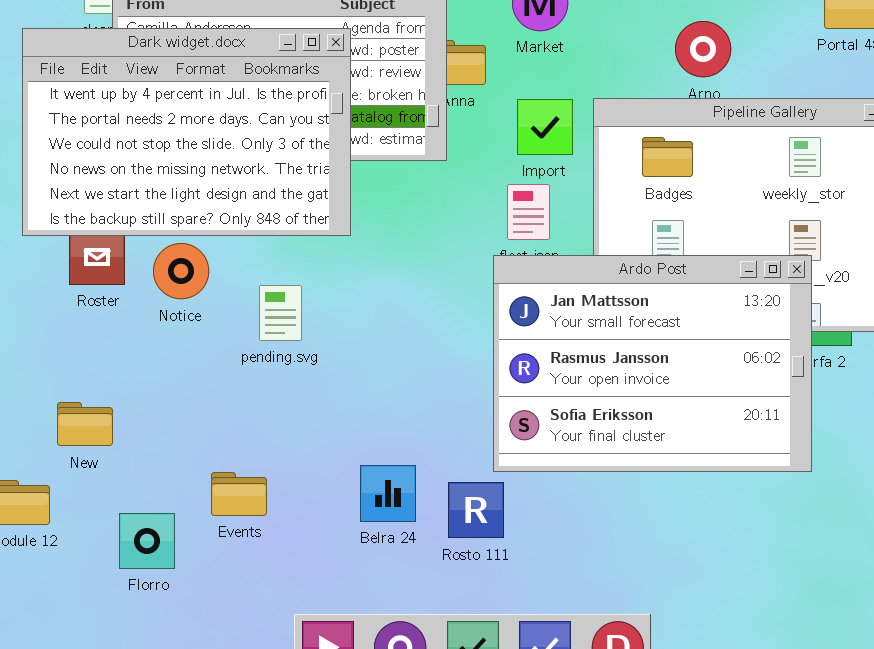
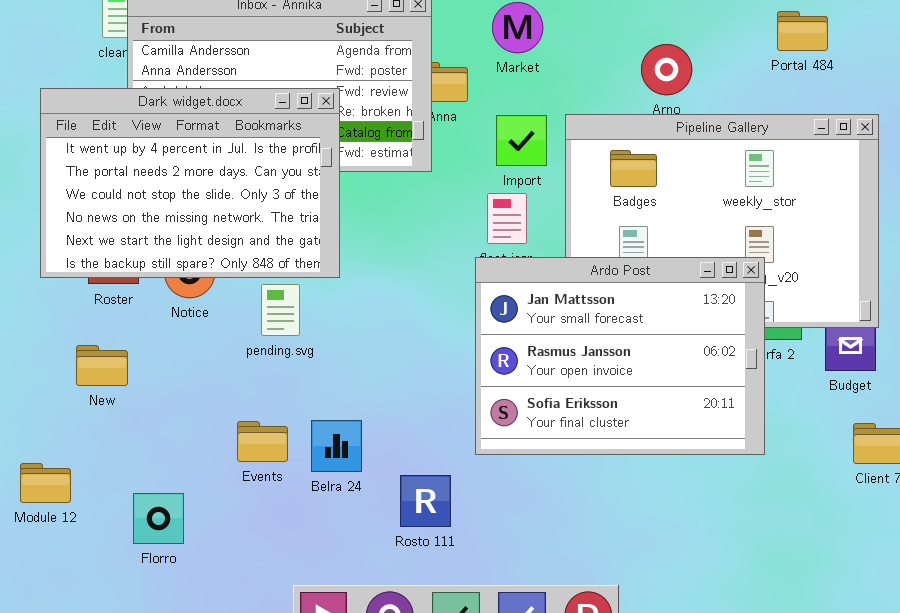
Dark widget.docx: [22,28,351,236] -> [40,88,340,278], moved
New: [57,402,113,446] -> [76,345,128,386], moved
Belra 24: [360,465,416,522] -> [311,420,362,472], moved
Events: [211,472,267,516] -> [237,421,288,462], moved
Rosto 111: [448,482,504,538] -> [400,475,451,527], moved

